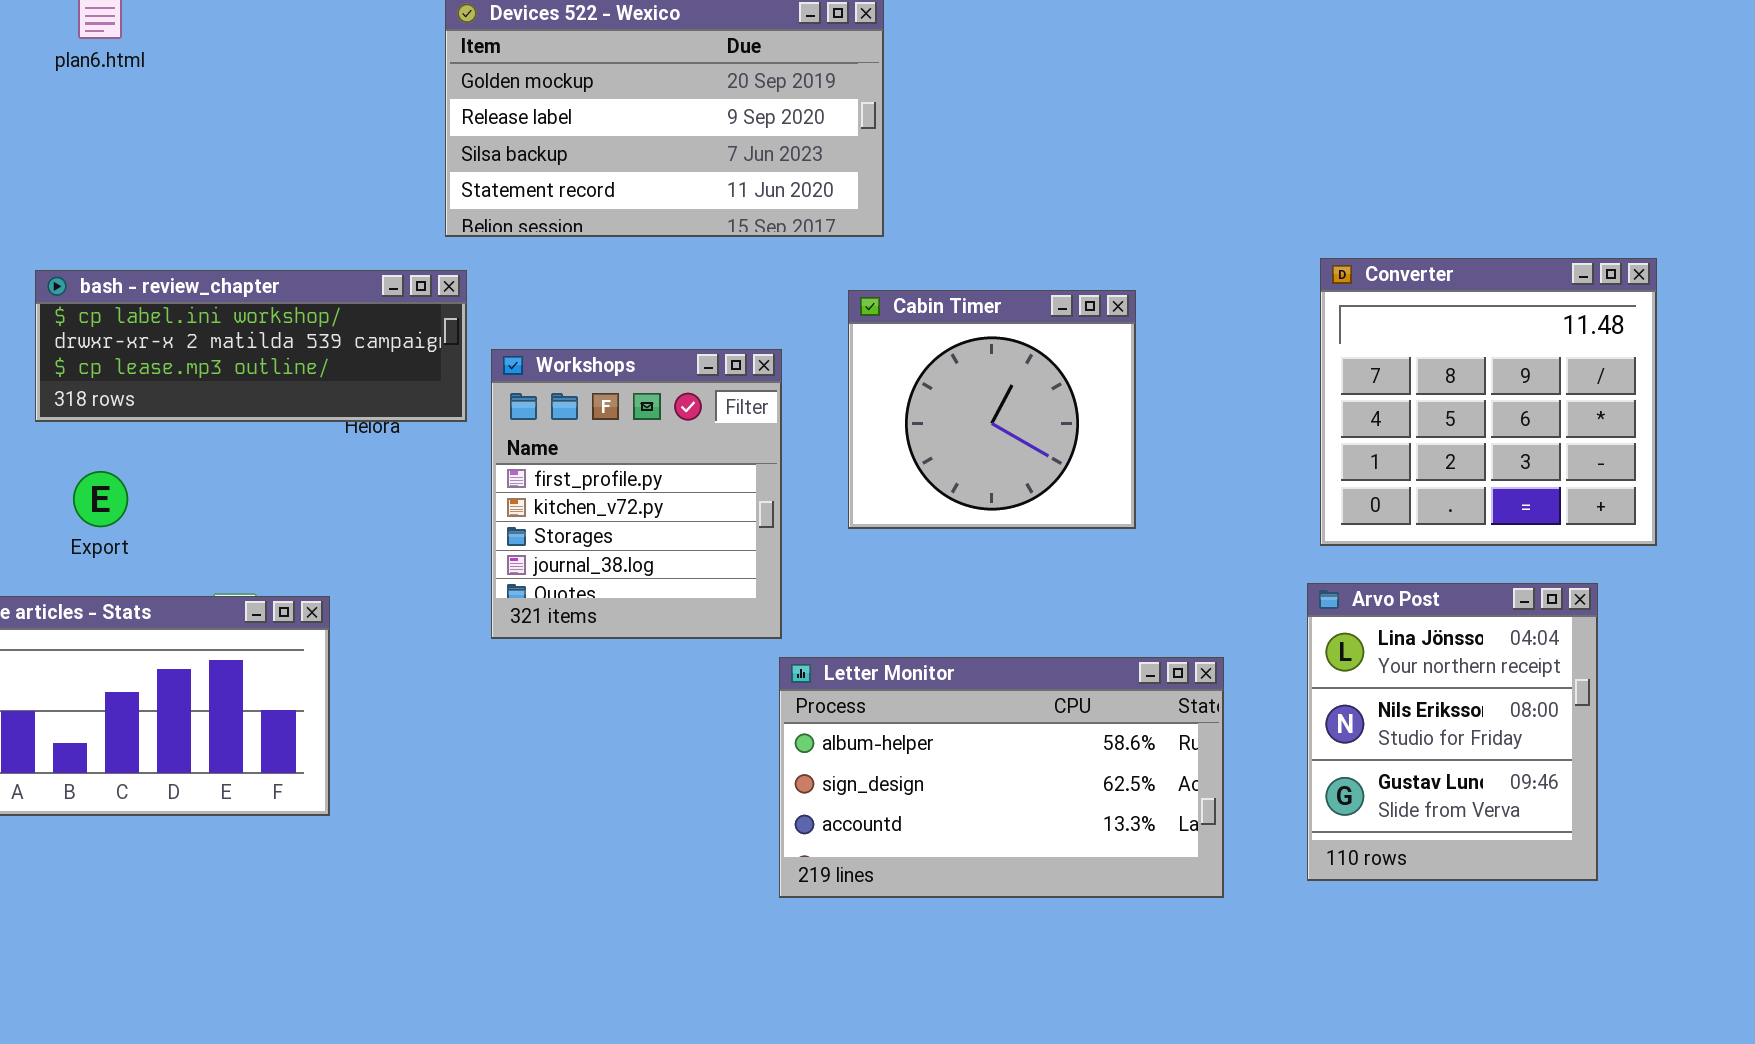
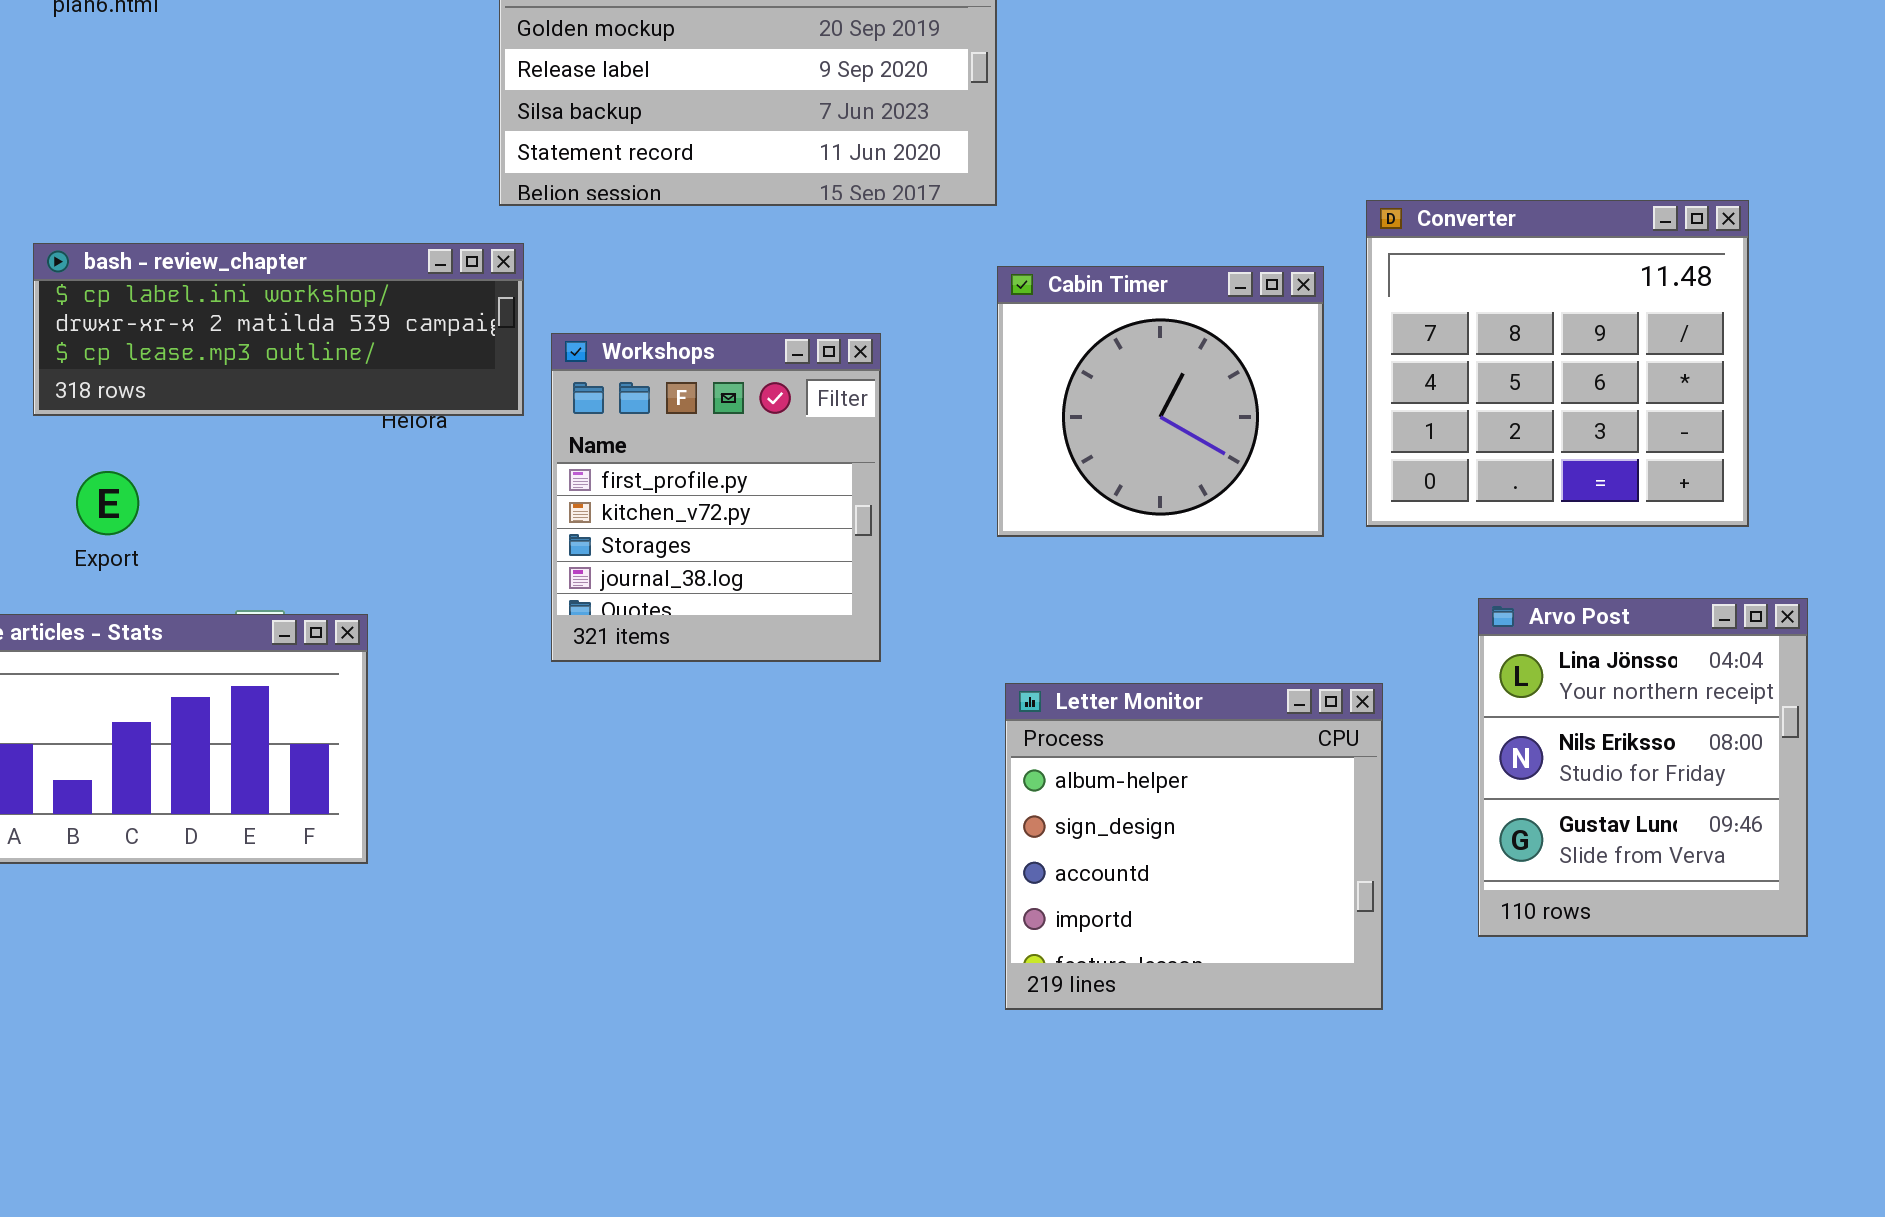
Converter: [1320,258,1657,546] -> [1366,200,1749,527], moved
Cabin Timer: [848,290,1136,529] -> [997,266,1324,537], moved
Letter Monitor: [779,657,1224,898] -> [1005,683,1383,1010], resized

